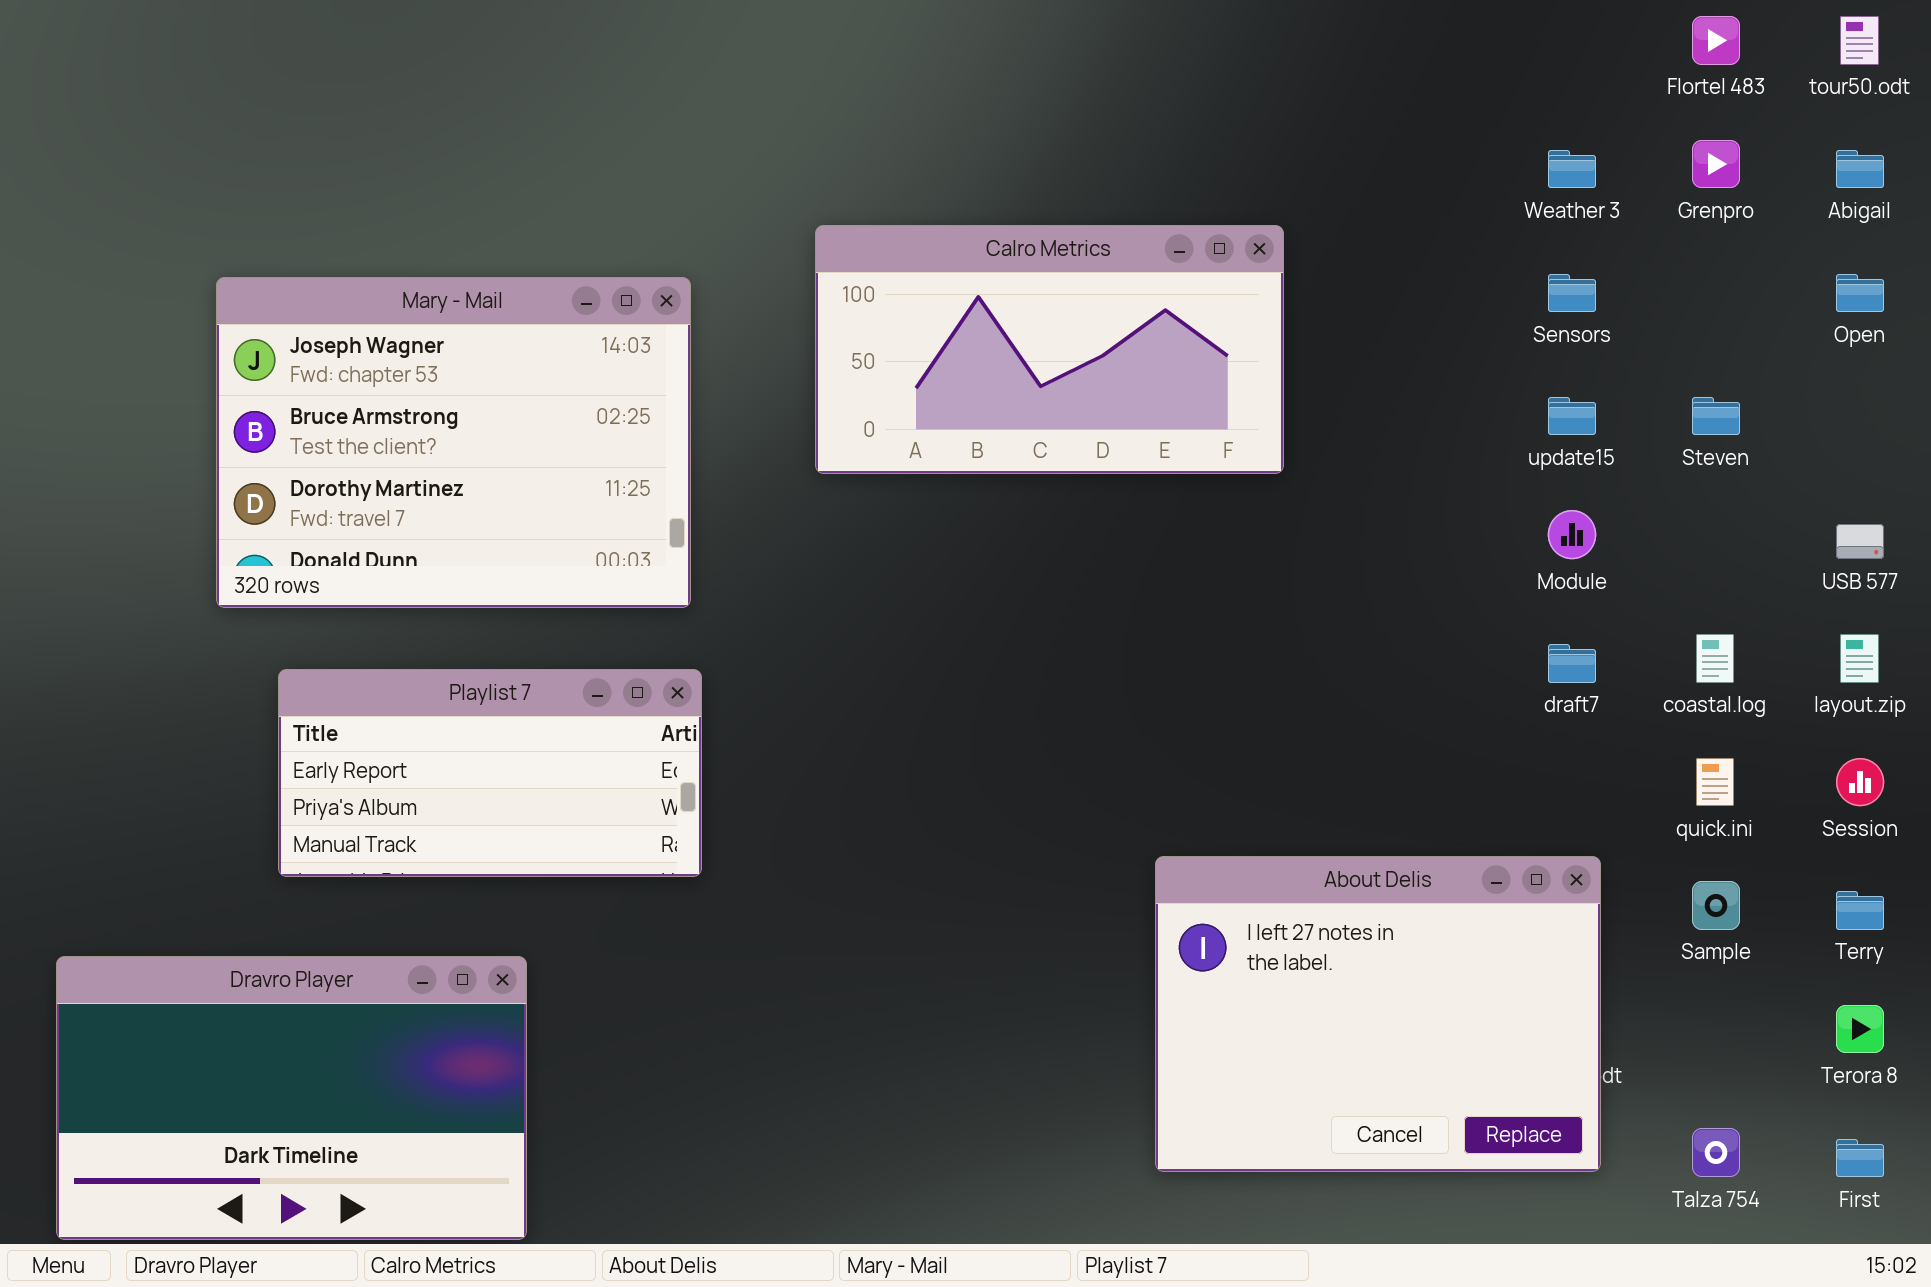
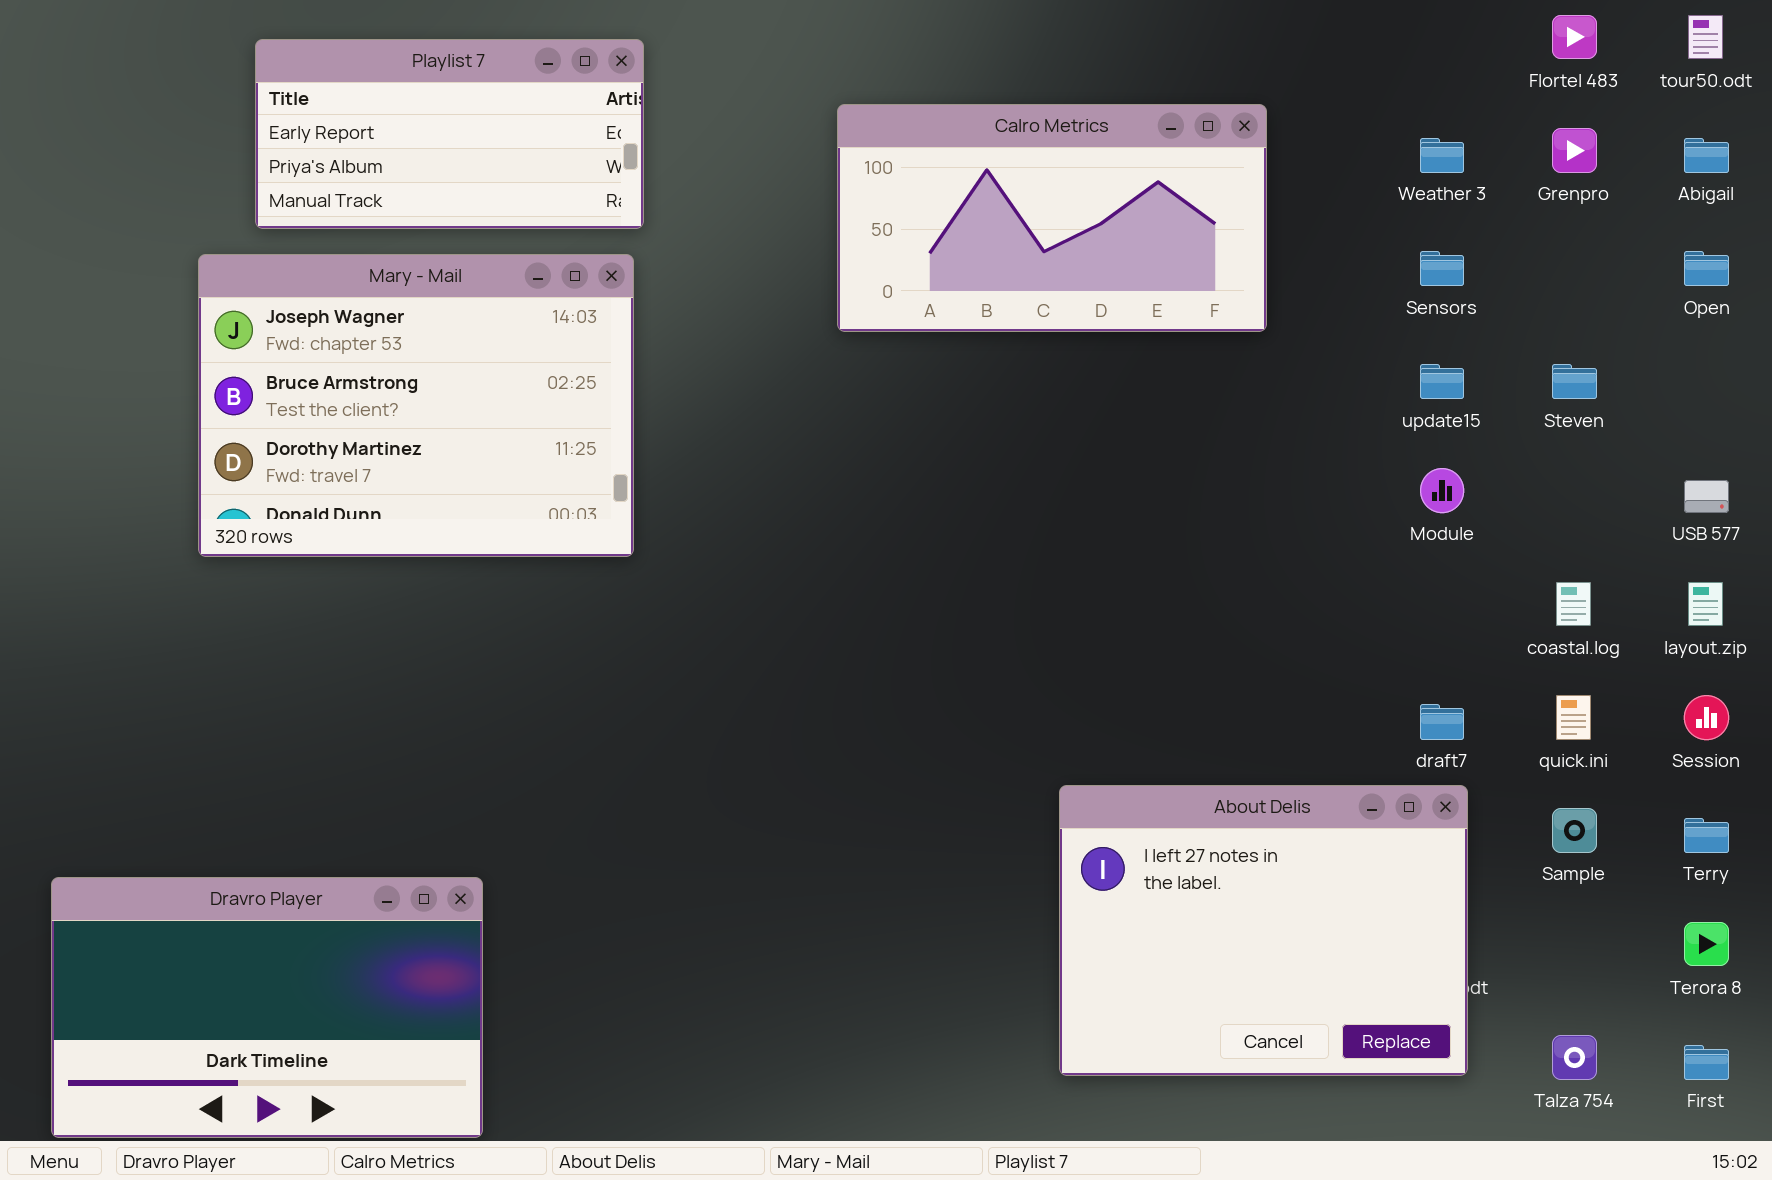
Calro Metrics: [815,225,1284,474] -> [837,104,1267,332], moved
draft7: [1548,644,1596,683] -> [1420,704,1464,740], moved
Playlist 7: [278,669,702,877] -> [255,39,644,229], moved

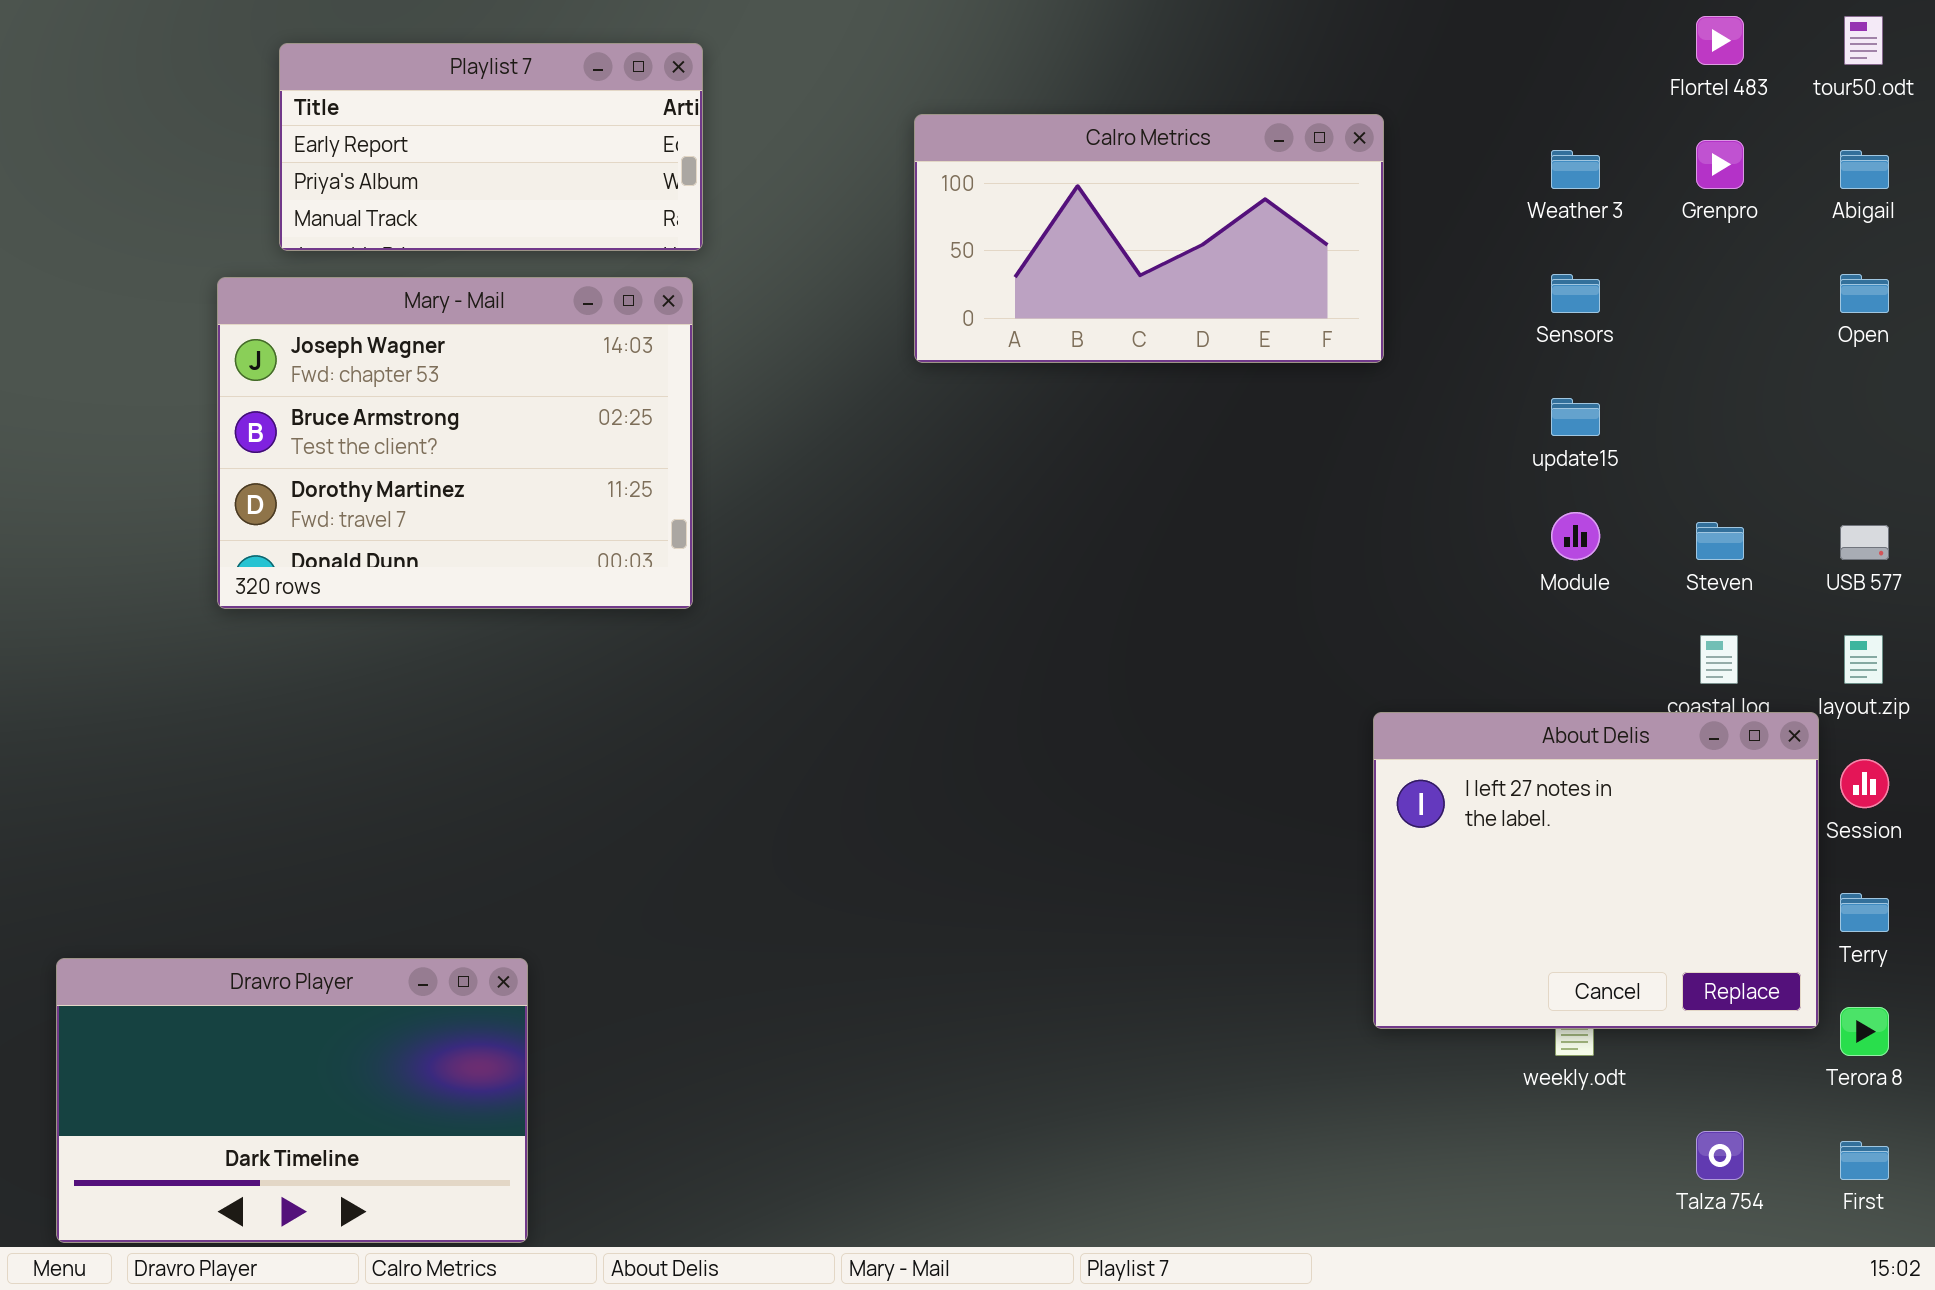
Steven: [1552,364,1597,399] -> [1696,522,1744,560], moved
About Delis: [1059,785,1468,1076] -> [1373,712,1819,1029], moved

